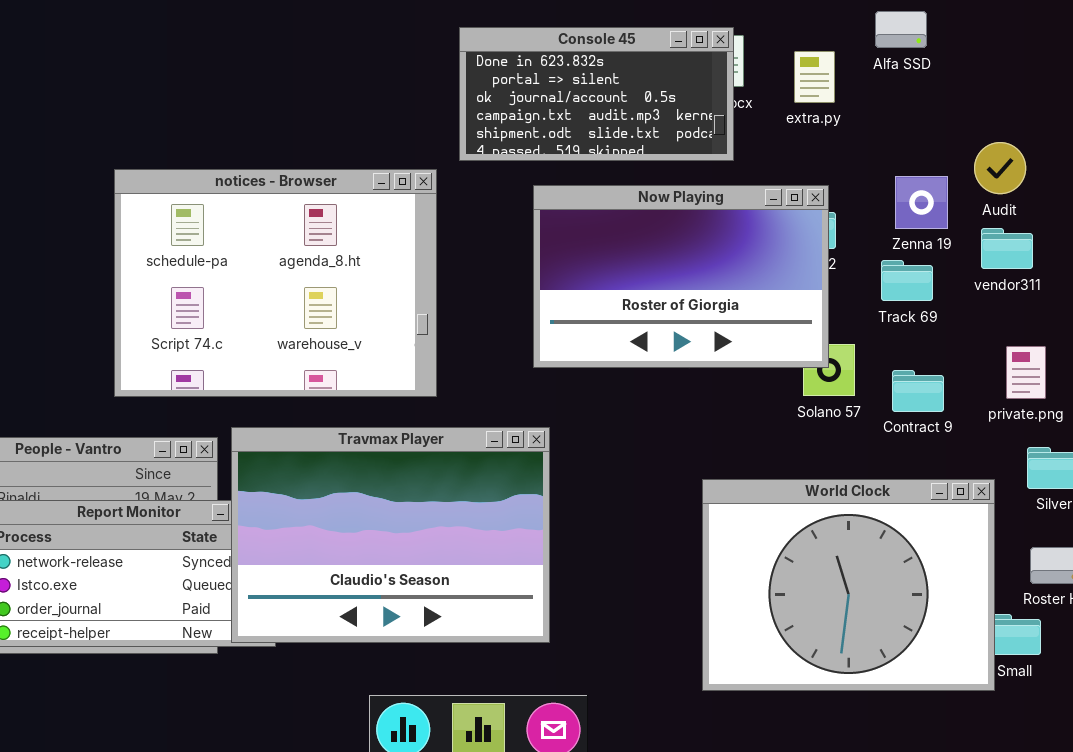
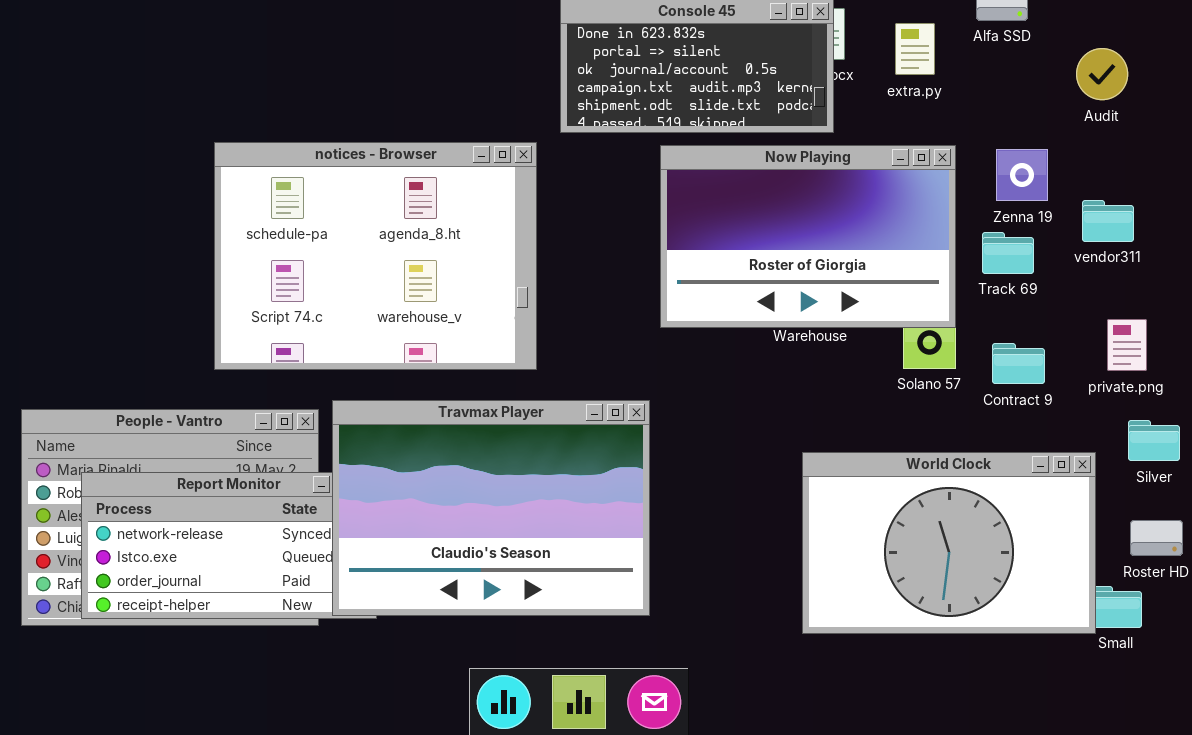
Audit: [974,142,1026,194] -> [1076,48,1128,100], moved
Now Playing: [533,185,829,368] -> [660,145,956,328], moved
World Clock: [702,479,995,691] -> [802,452,1096,634], resized

